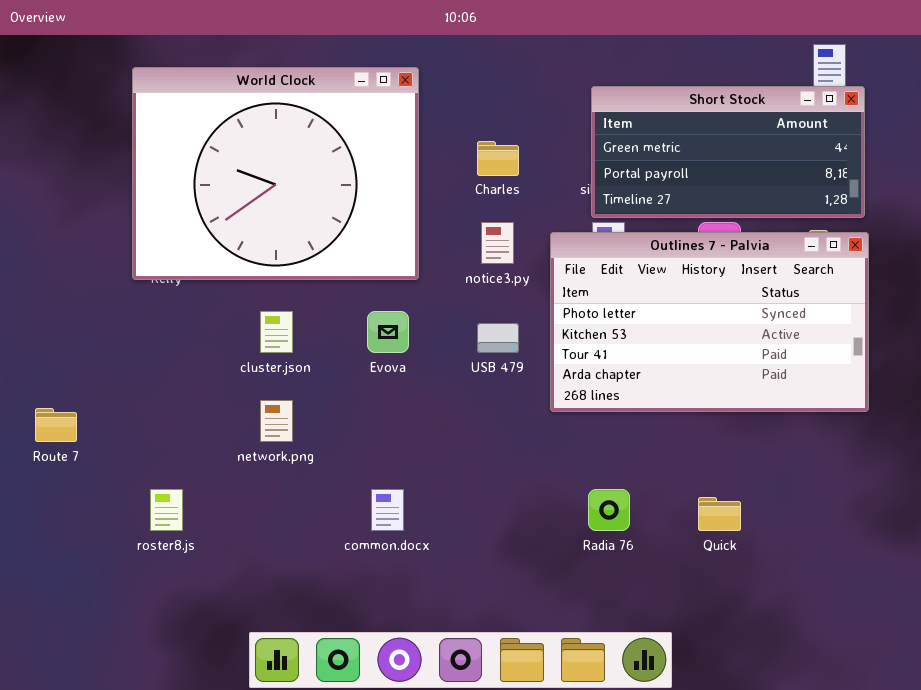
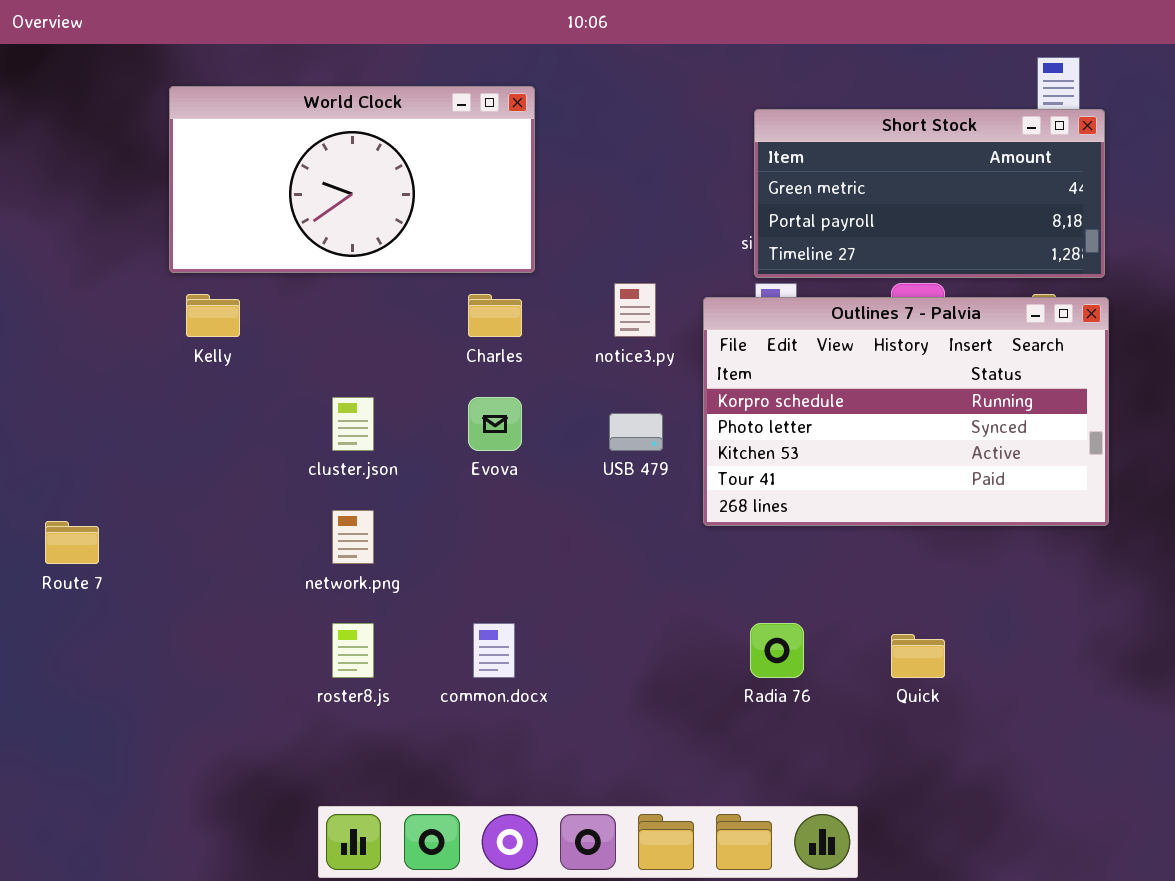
World Clock: [132,67,419,280] -> [169,86,535,273], resized
Charles: [477,141,519,176] -> [468,294,522,337], moved
Outlines 7 - Palvia: [550,232,869,412] -> [703,297,1109,526], scrolled up 1 row
roster8.js: [150,489,183,531] -> [332,623,374,678], moved

